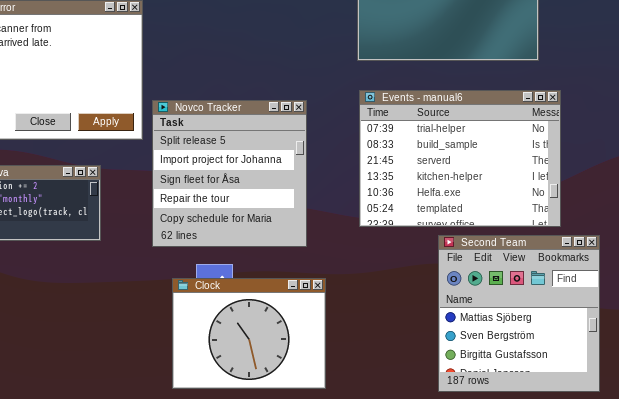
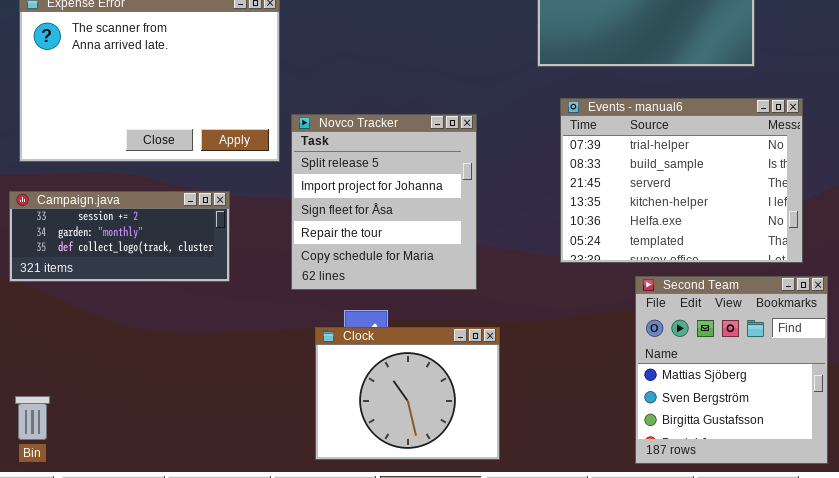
Events - manual6: [359,90,561,227] -> [560,98,803,263], moved

